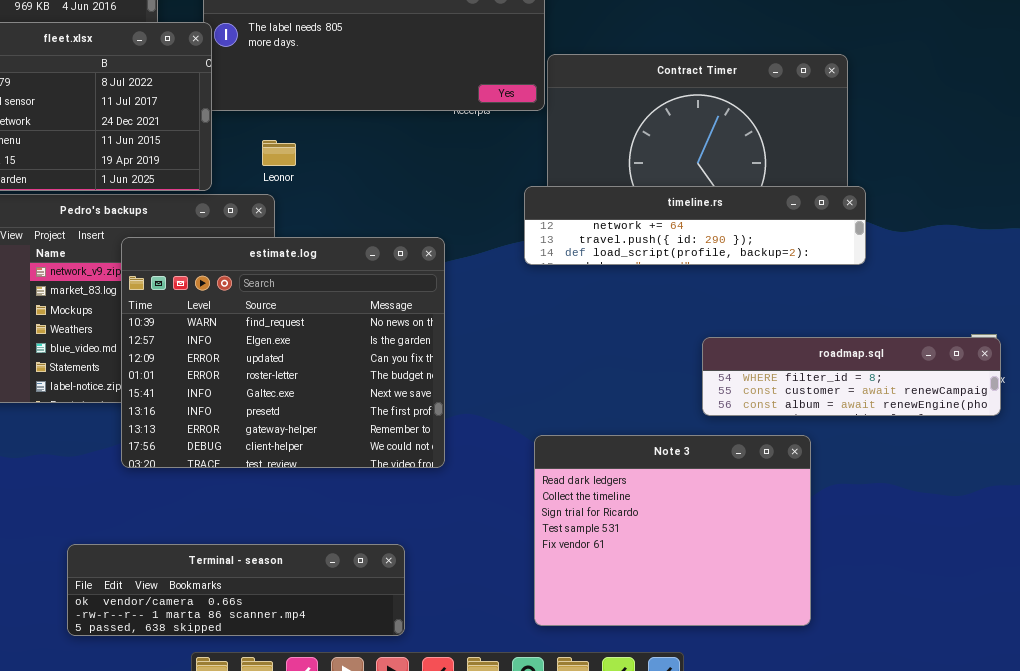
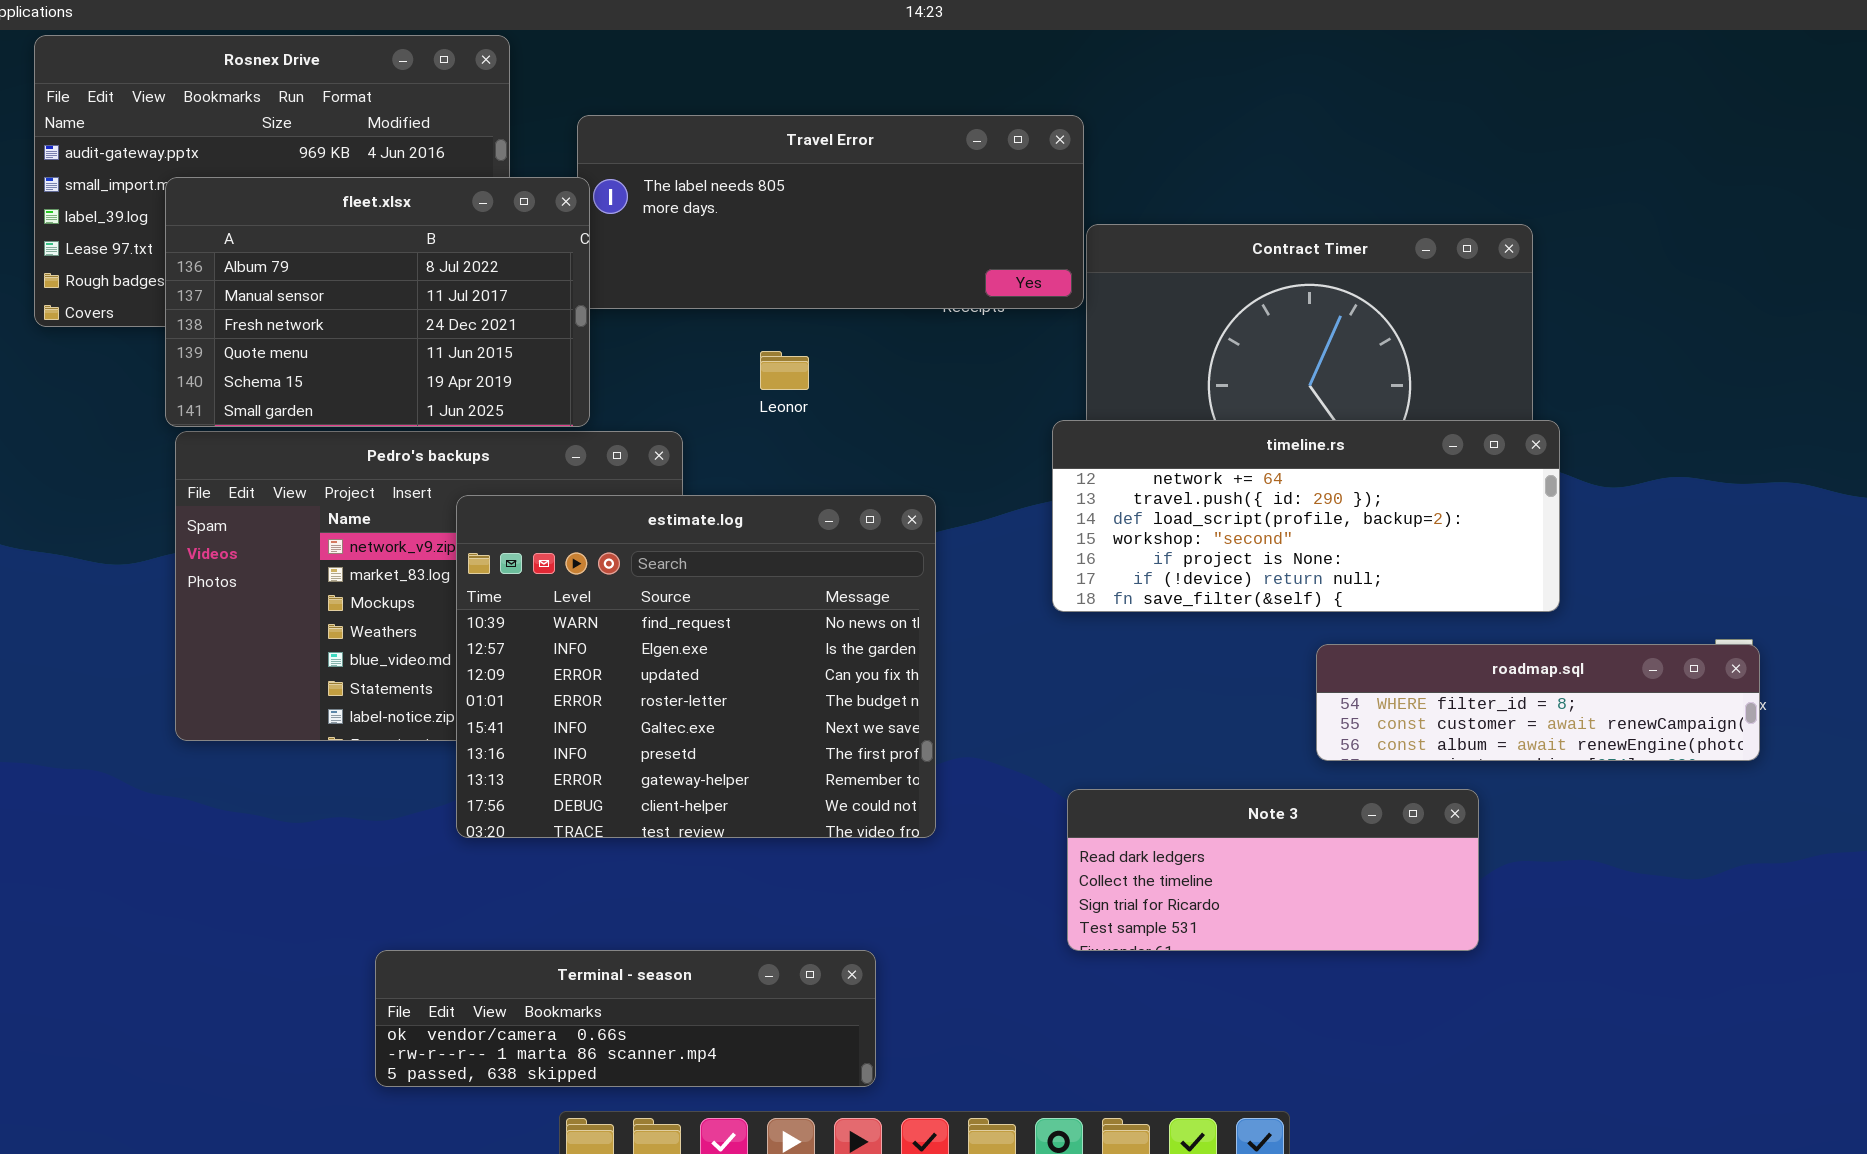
Leonor: [262,140,296,166] -> [760,351,809,390], moved
timeline.rs: [524,186,866,265] -> [1052,420,1560,612], resized
Note 3: [534,435,811,626] -> [1067,789,1479,951], resized

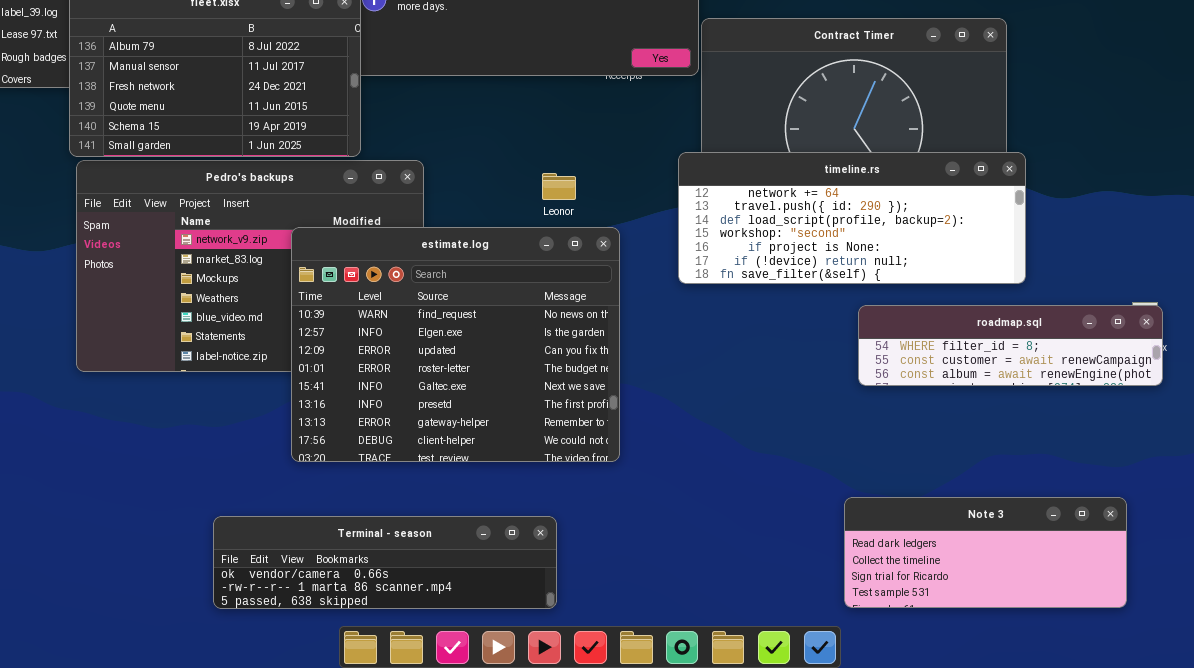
Leonor: [760,351,809,390] -> [542,173,576,200], moved
estimate.log: [456,495,936,838] -> [291,227,620,462], moved
Note 3: [1067,789,1479,951] -> [844,497,1127,608], moved

